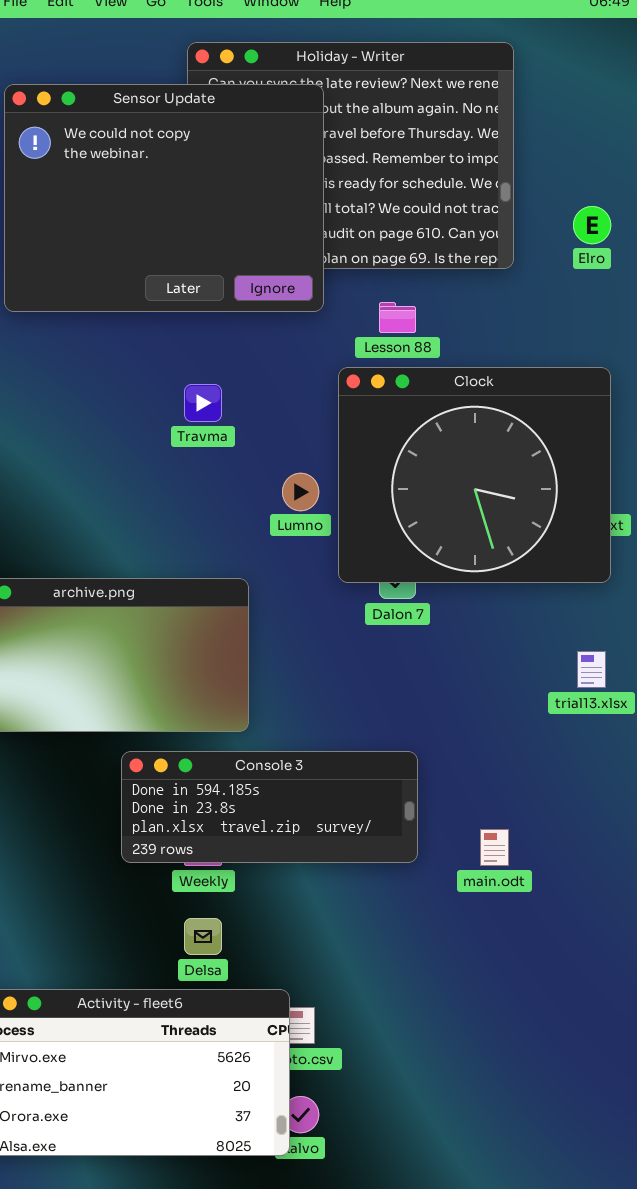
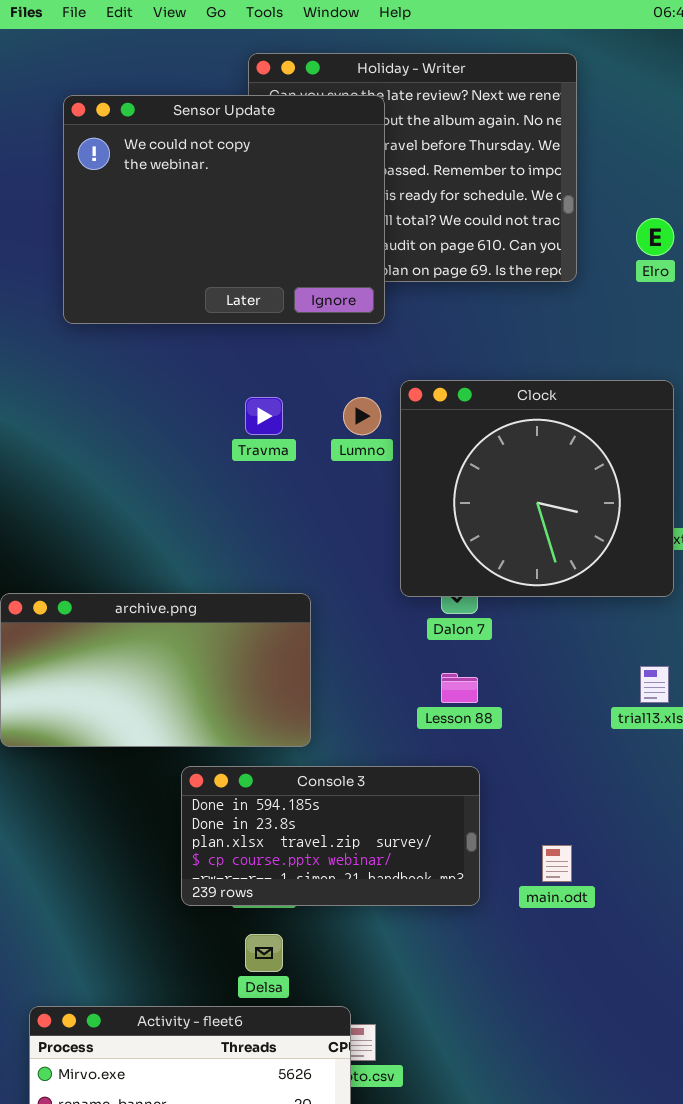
Lesson 88: [379,302,416,333] -> [441,673,478,703], moved
Lumno: [282,473,319,511] -> [343,397,381,435], moved
Console 3: [121,751,418,863] -> [181,766,480,906], resized

